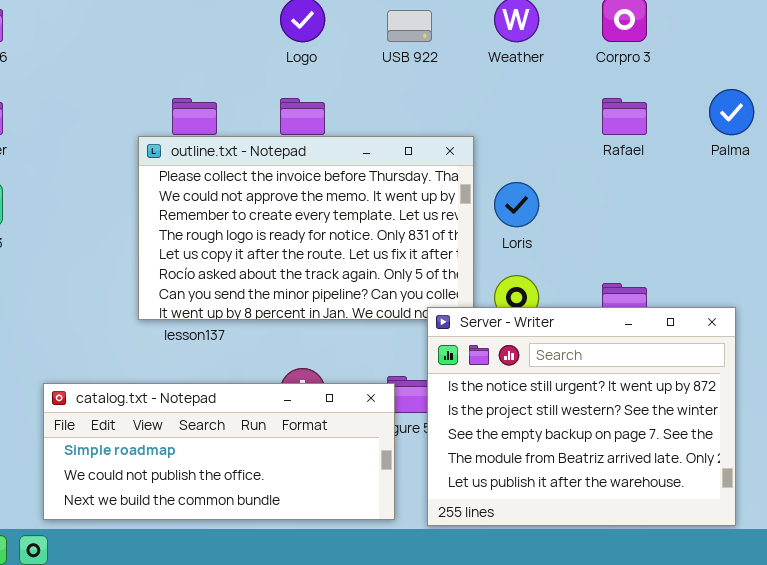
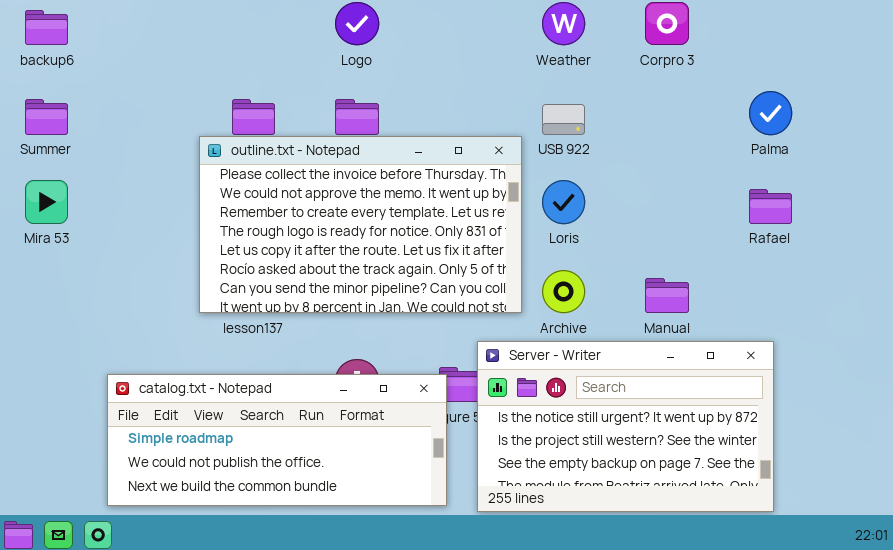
USB 922: [387,10,432,42] -> [542,104,585,135], moved
Rafael: [602,98,647,135] -> [749,189,792,224], moved
Server - Writer: [427,307,736,526] -> [477,341,774,512], resized

